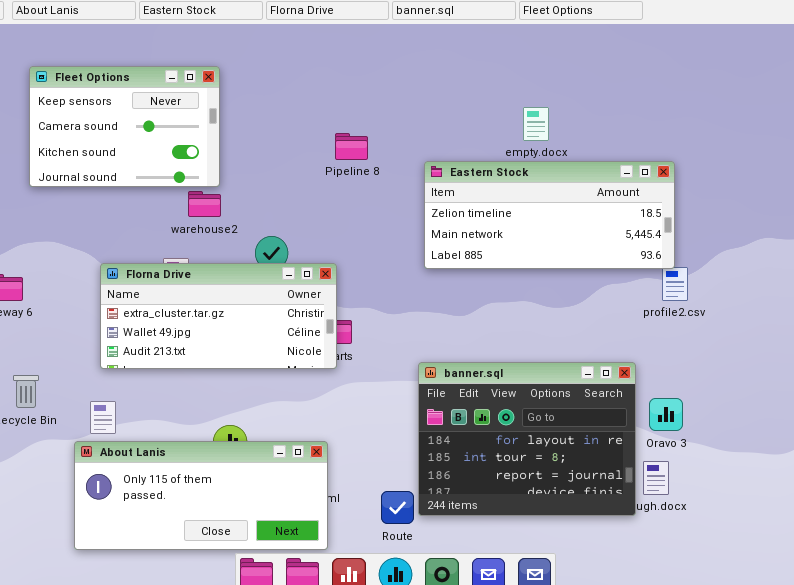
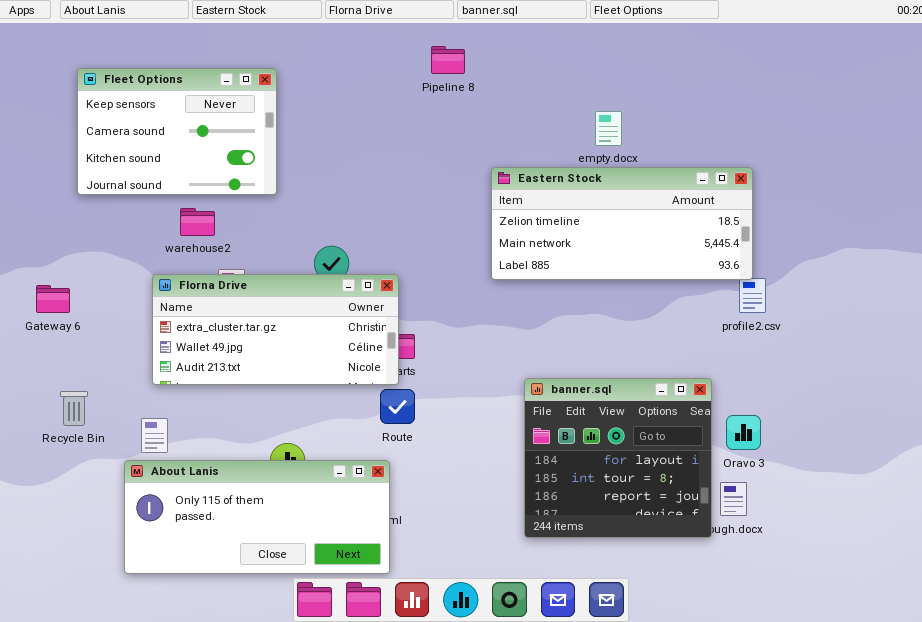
Pipeline 8: [335,133,368,160] -> [431,46,465,74], moved
warehouse2: [188,191,221,217] -> [180,208,215,236], moved
banner.sql: [418,362,636,516] -> [524,378,712,538], resized
Route: [381,491,414,524] -> [380,389,415,424], moved

